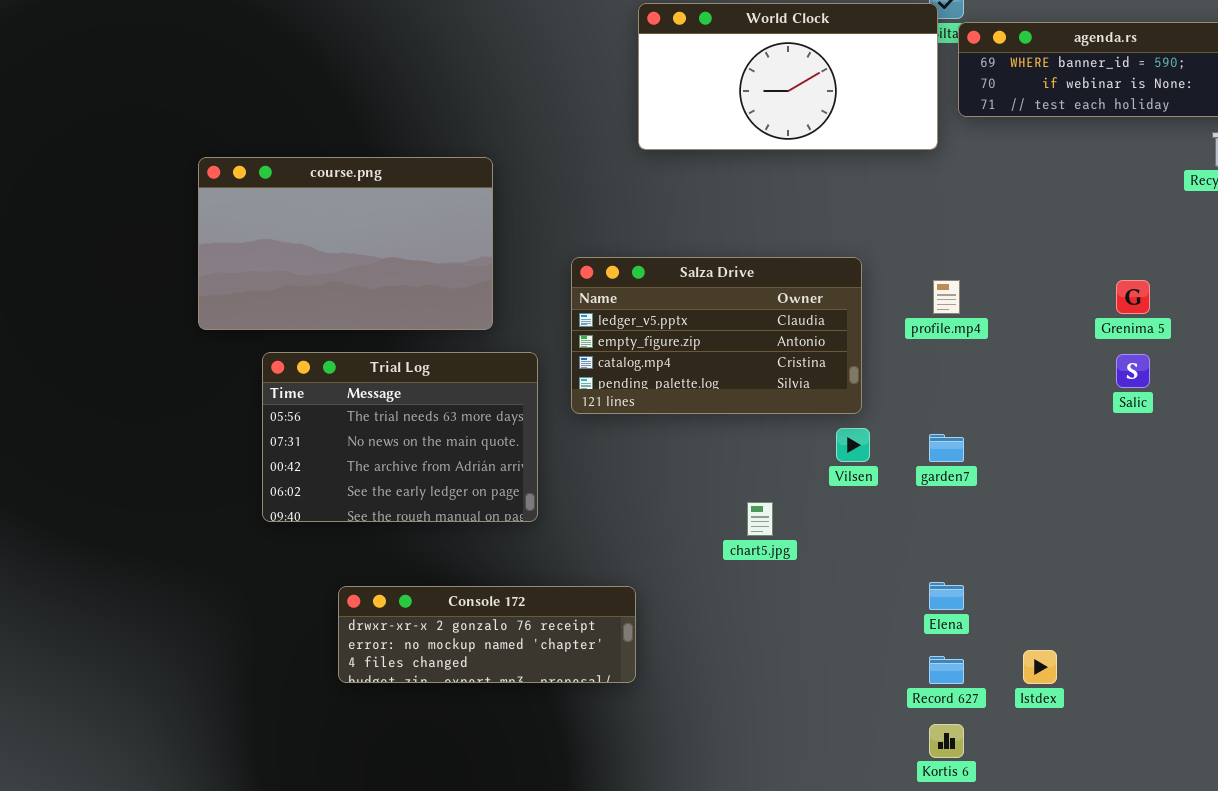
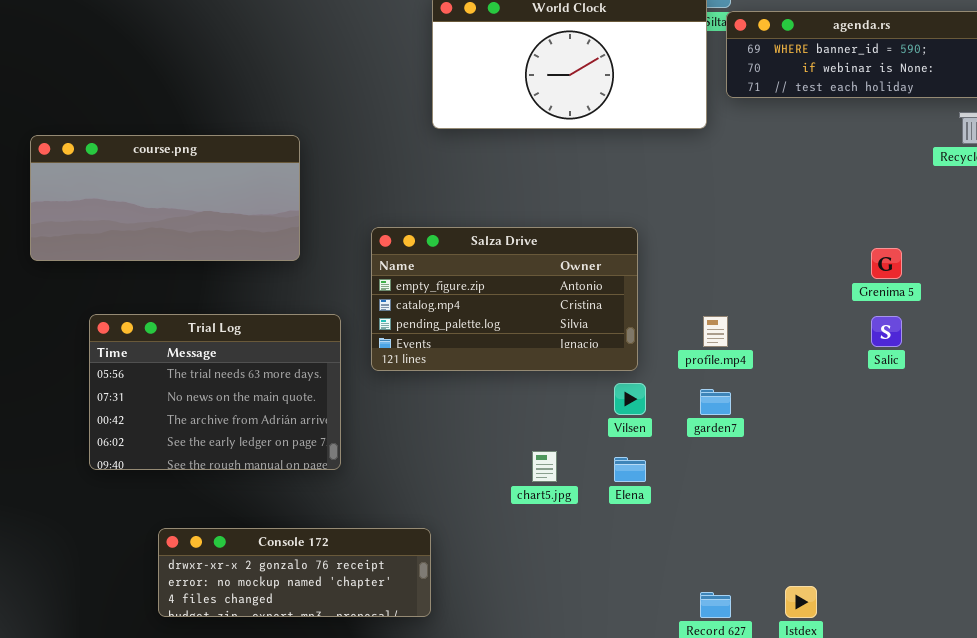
course.png: [198,157,493,330] -> [30,135,300,261], resized
Salza Drive: [571,257,862,414] -> [371,227,638,371], scrolled down 1 row
profile.mp4: [933,280,960,314] -> [703,316,728,347], moved
Elena: [929,582,964,610] -> [614,457,646,482], moved

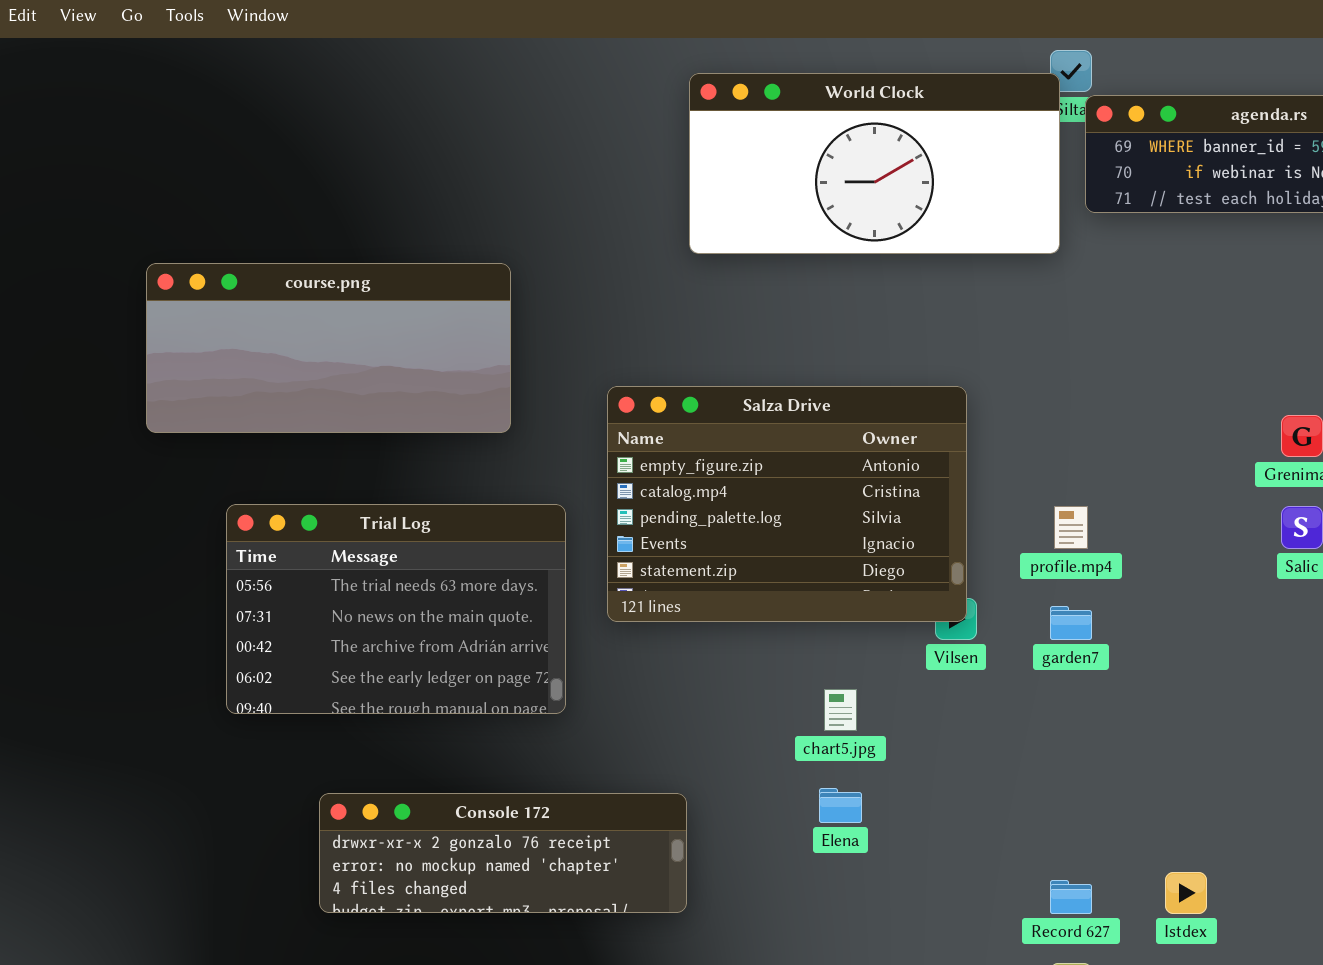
Salza Drive: [371,227,638,371] -> [607,386,967,622], resized
Elena: [614,457,646,482] -> [819,788,862,823], moved

